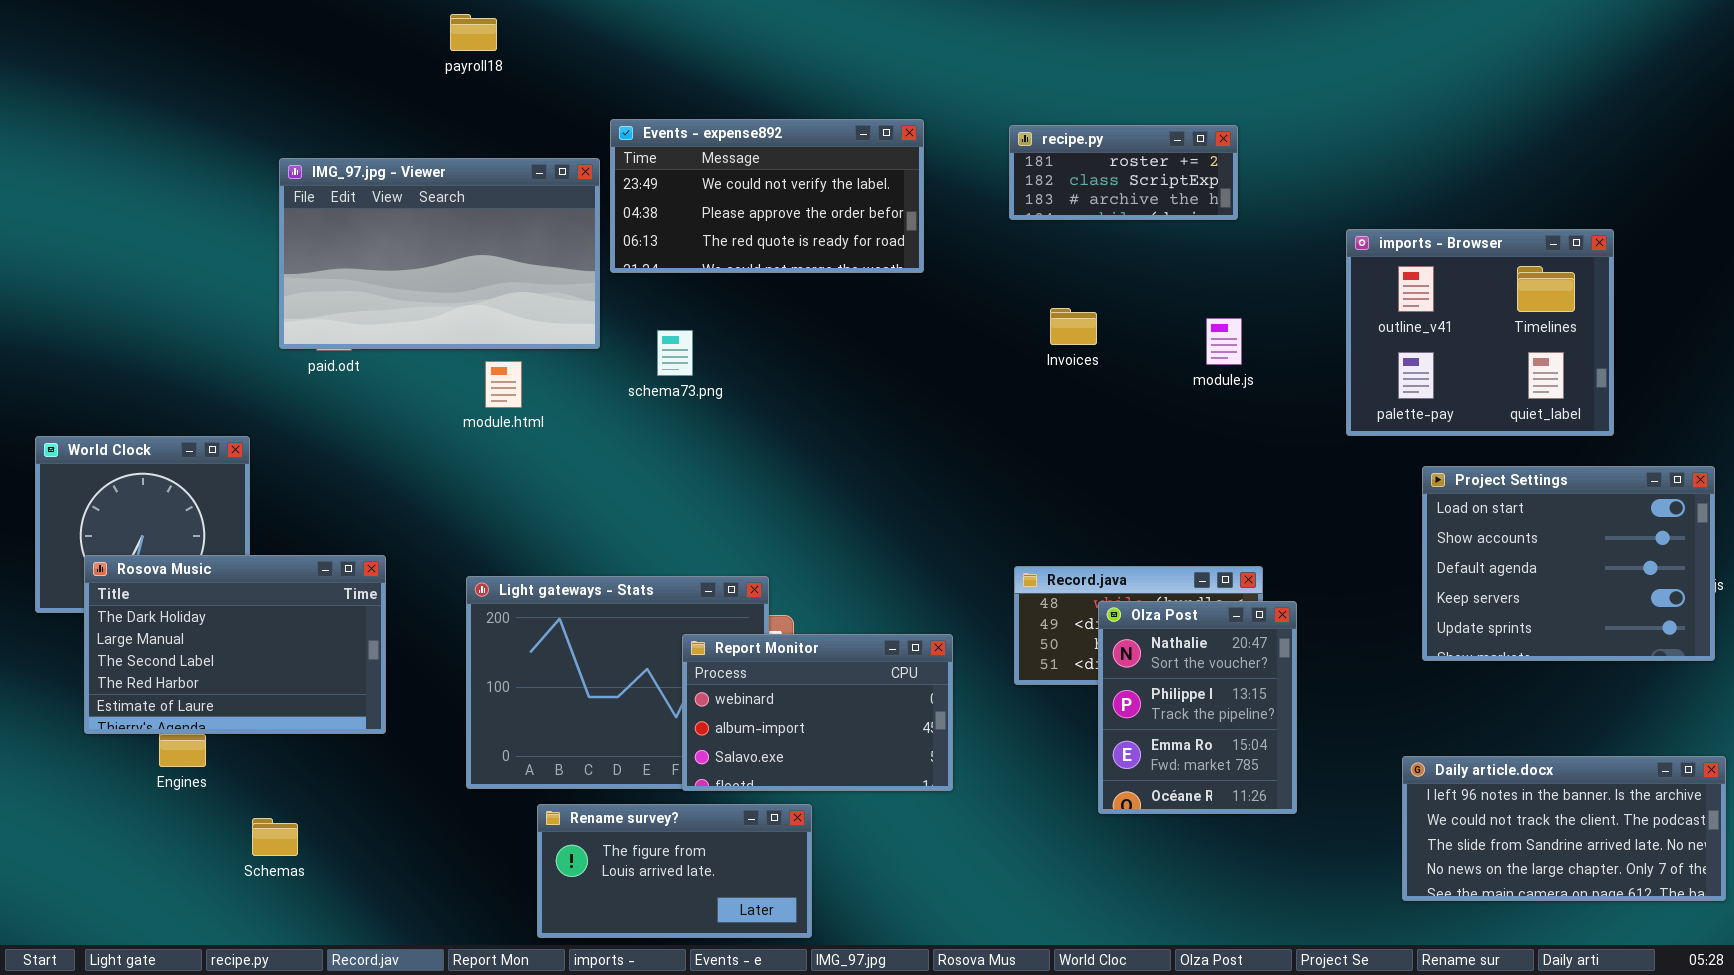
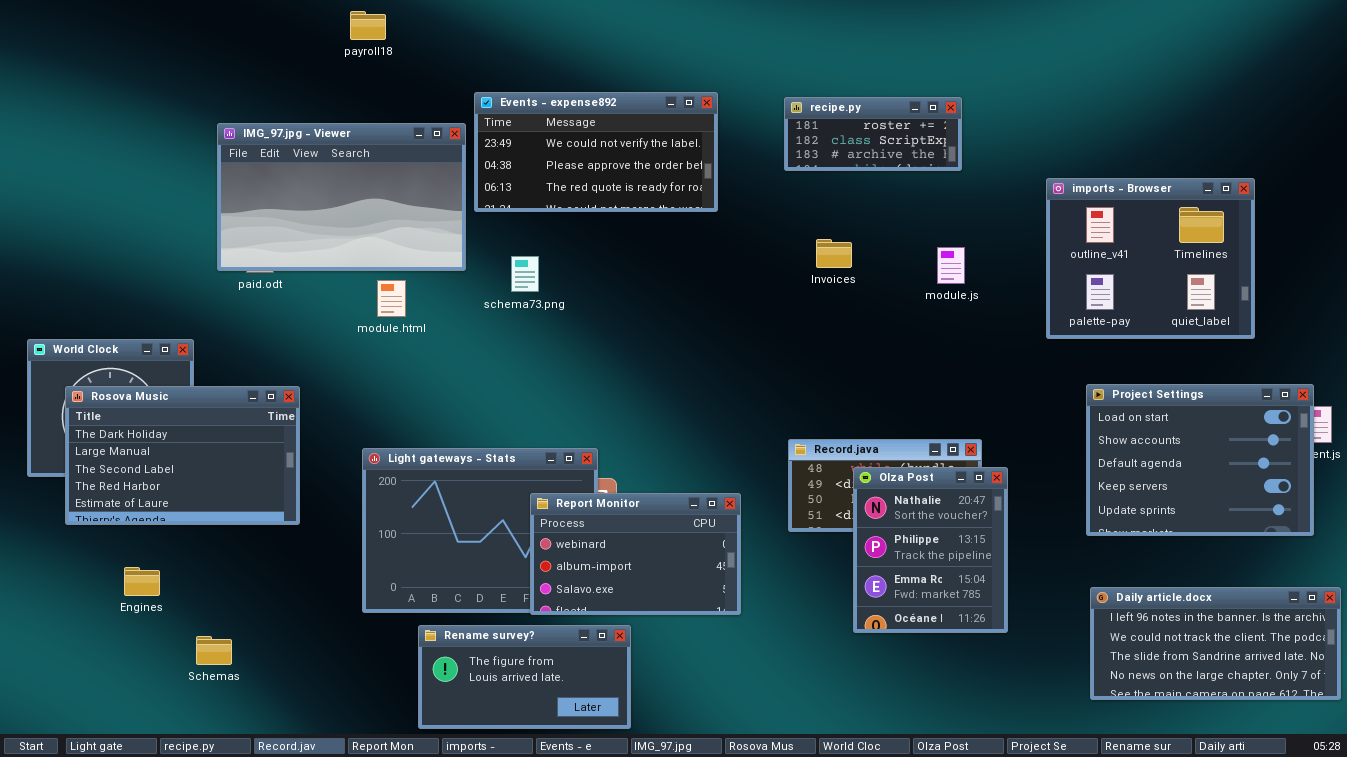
Project Settings: [1422,466,1715,661] -> [1086,384,1314,536], moved
Rosova Music: [84,555,386,734] -> [65,386,300,525], moved

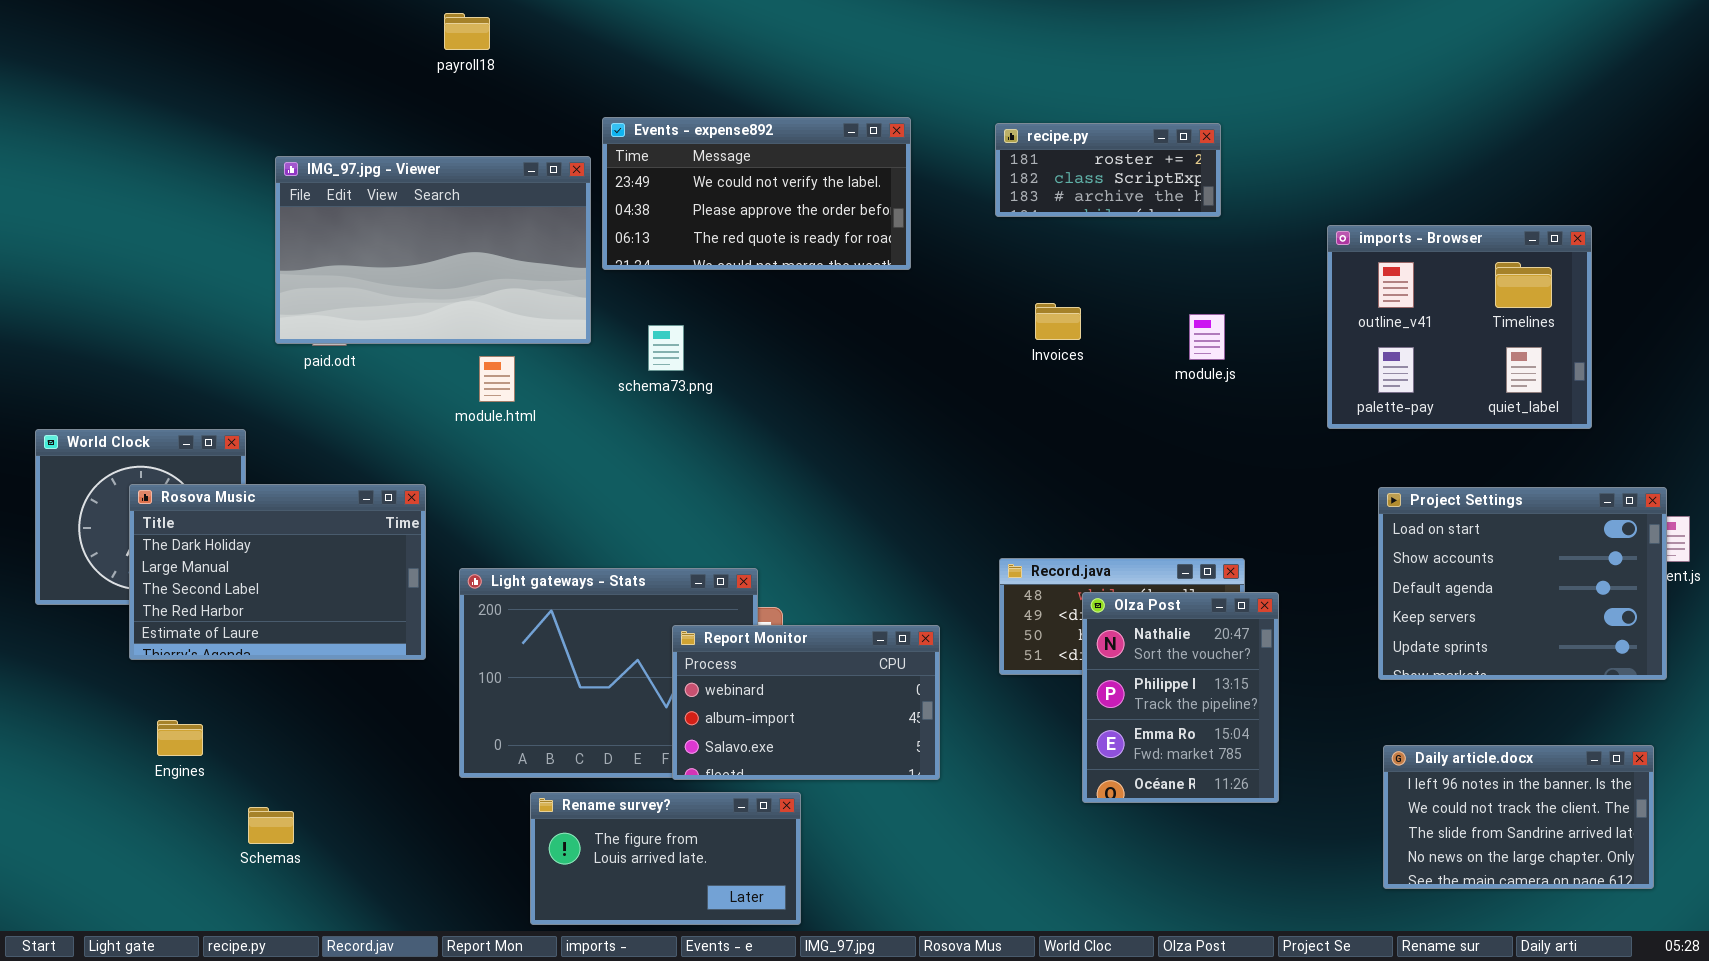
Rosova Music: [65,386,300,525] -> [129,484,426,660], moved
Daily article.docx: [1090,587,1341,700] -> [1383,745,1654,889], resized

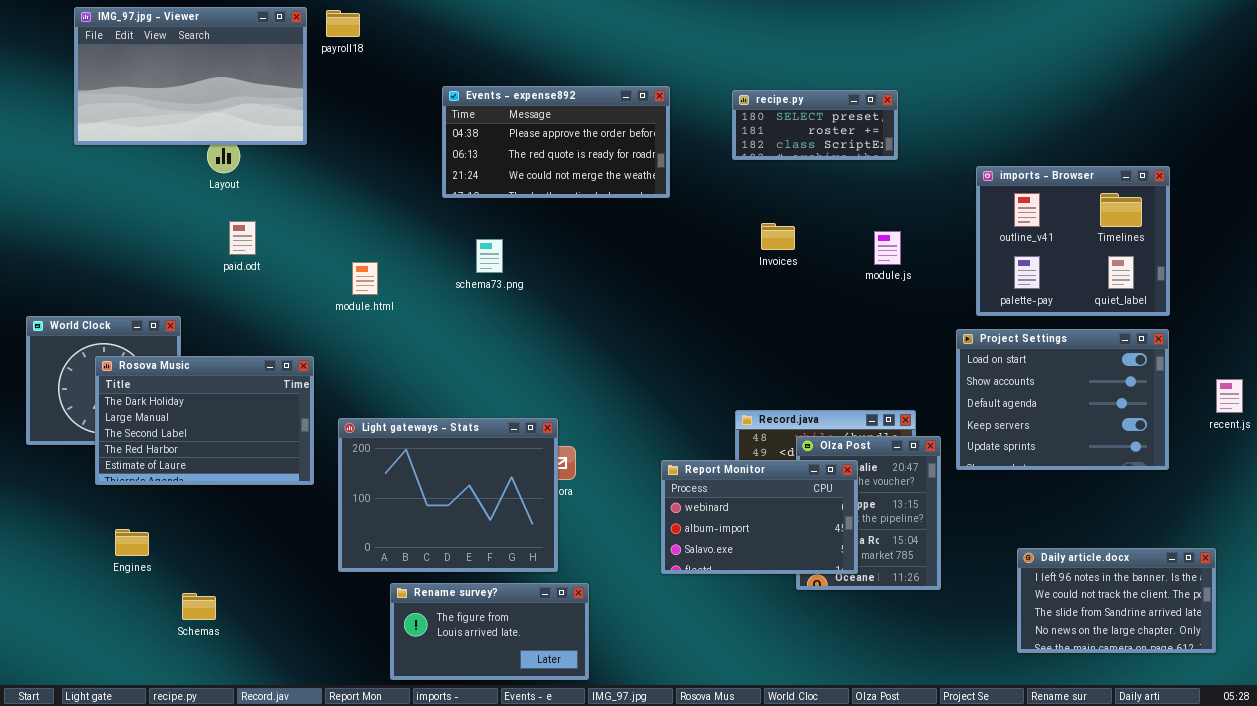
Events - expense892: [602,117,911,270] -> [442,86,670,198], scrolled down 1 row
recipe.py: [995,123,1221,217] -> [732,90,898,160], scrolled up 1 row
IMG_97.jpg - Viewer: [275,156,591,344] -> [74,7,307,145], moved
Project Settings: [1378,487,1667,680] -> [956,329,1169,470], moved
Report Monitor: [672,625,940,780] -> [661,460,858,574], moved

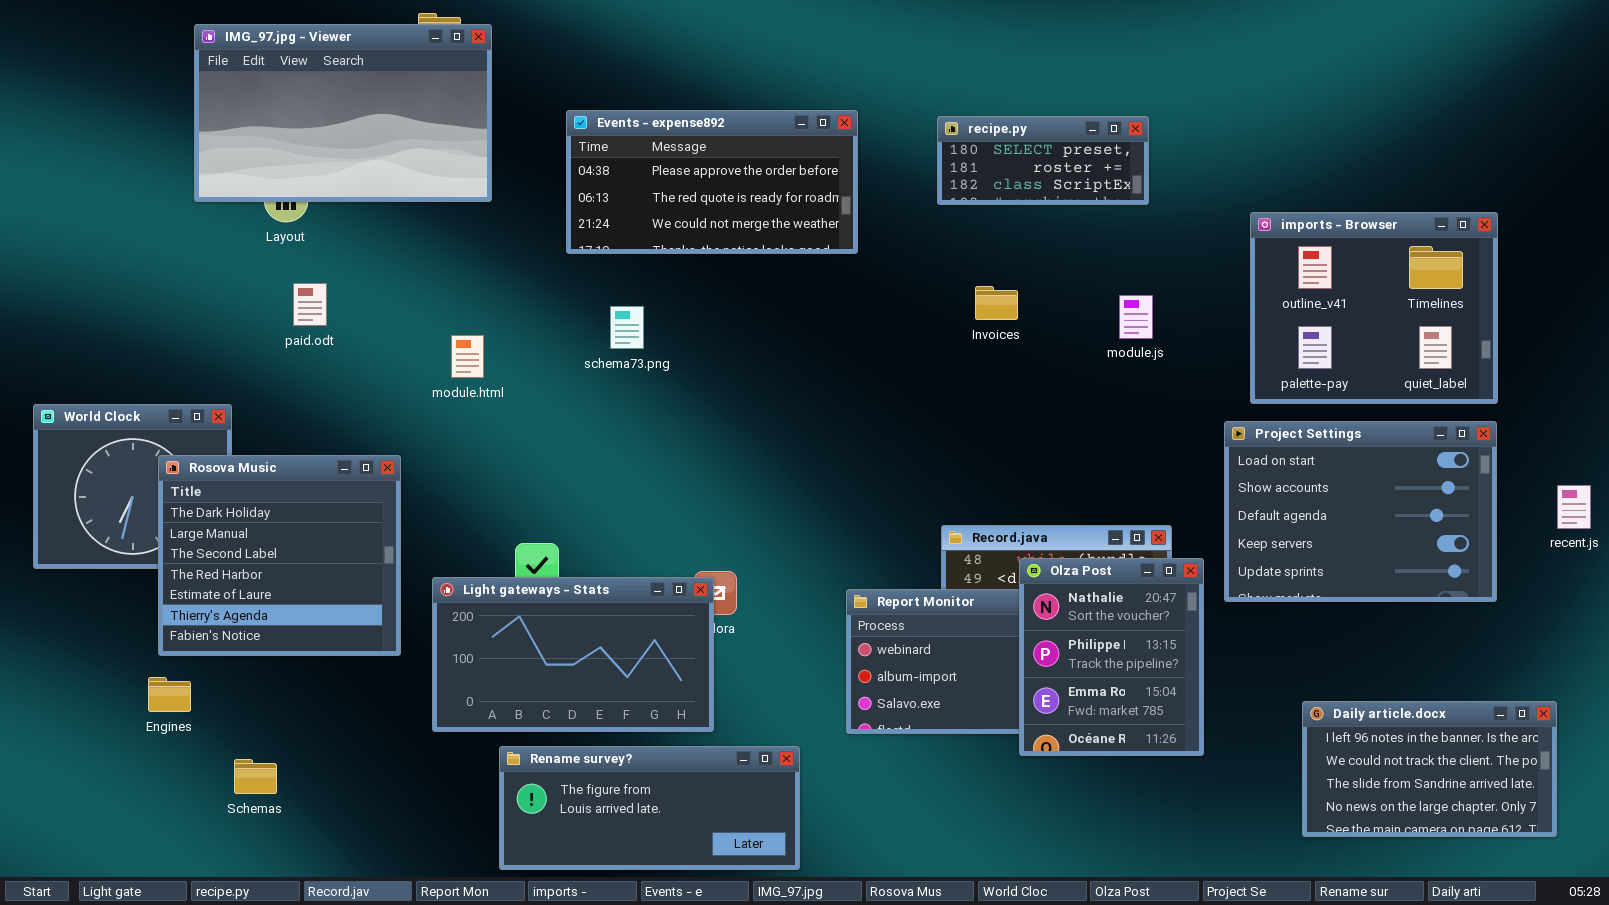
IMG_97.jpg - Viewer: [74,7,307,145] -> [194,24,492,202], moved
Rosova Music: [95,356,314,485] -> [158,455,401,656], resized
Light gateways - Stats: [338,418,558,572] -> [432,577,714,732], resized
Olza Post: [796,436,941,590] -> [1019,558,1204,756], raised
Rename survey?: [390,583,589,680] -> [499,746,800,870], resized

